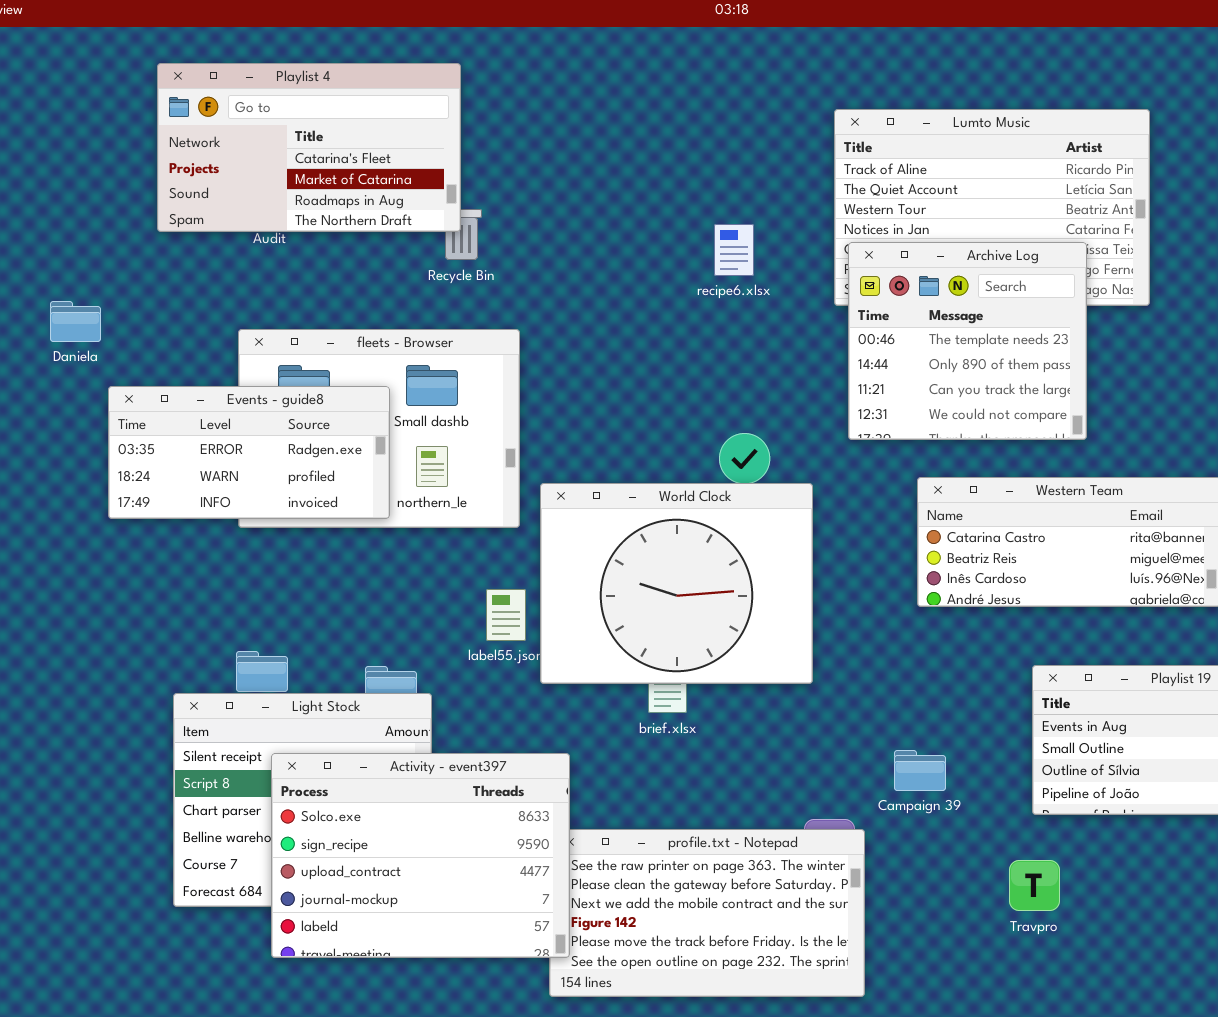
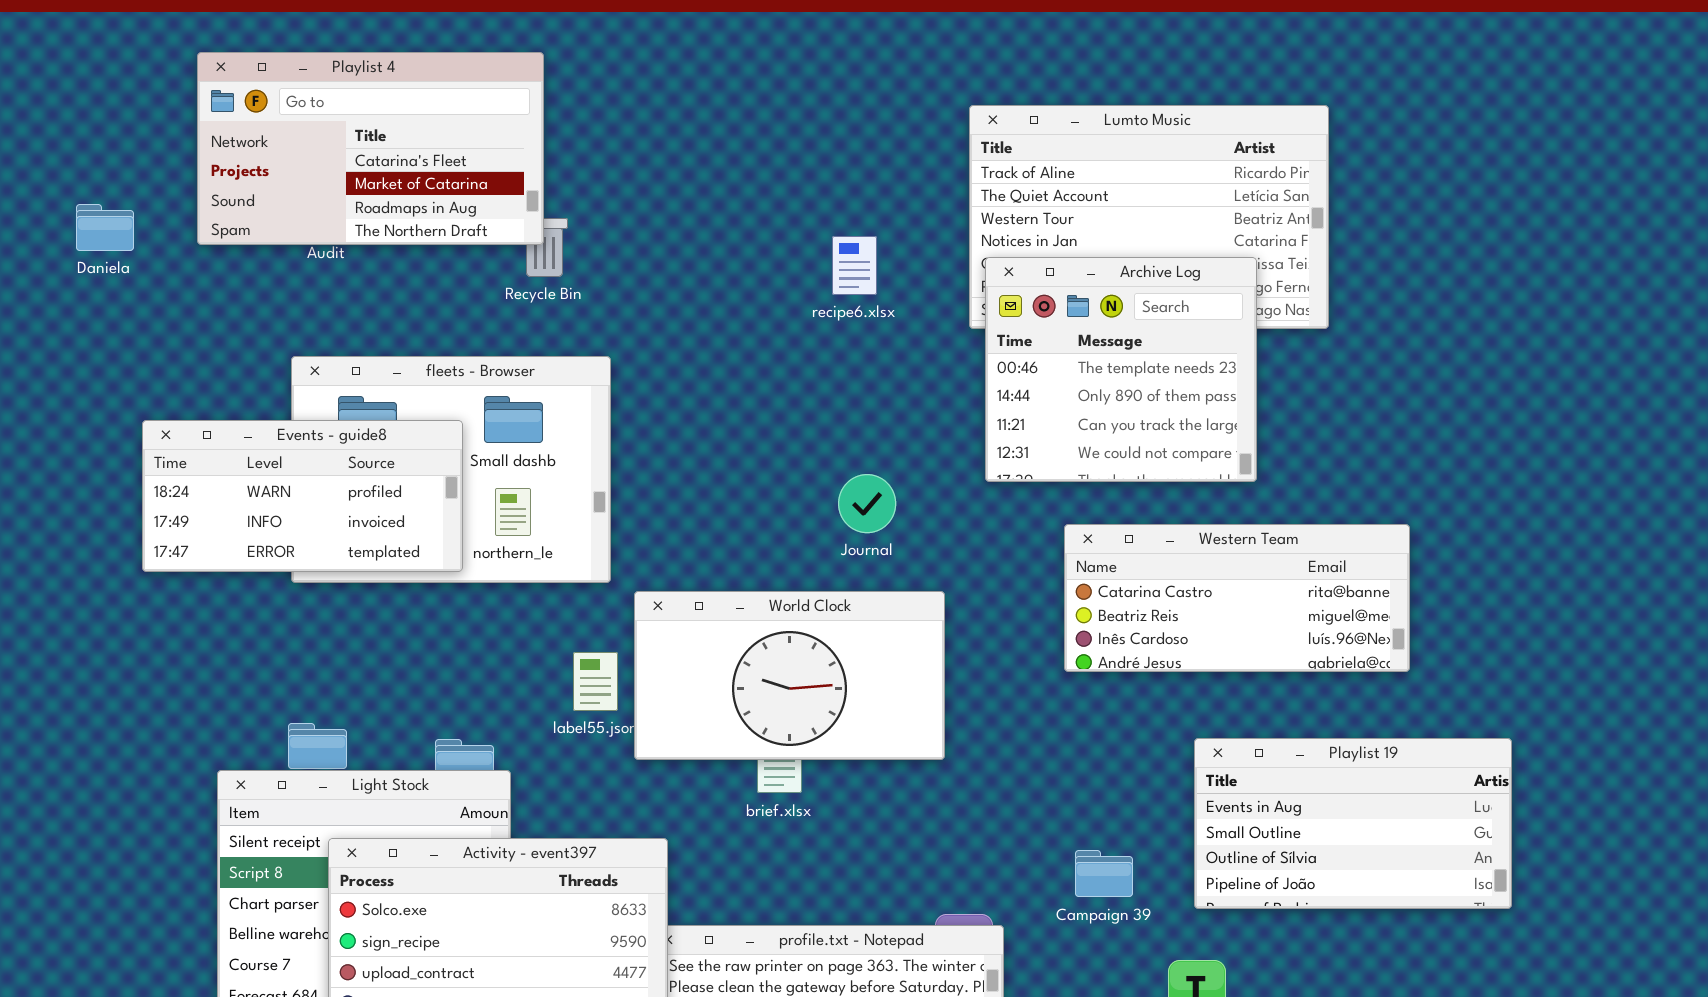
Daniela: [50,301,101,342] -> [76,204,134,251], moved
Events - guide8: [108,386,390,519] -> [142,420,463,572], scrolled down 1 row
World Clock: [540,483,813,684] -> [634,591,945,760], resized
Campaign 39: [894,750,946,791] -> [1075,850,1133,897], moved

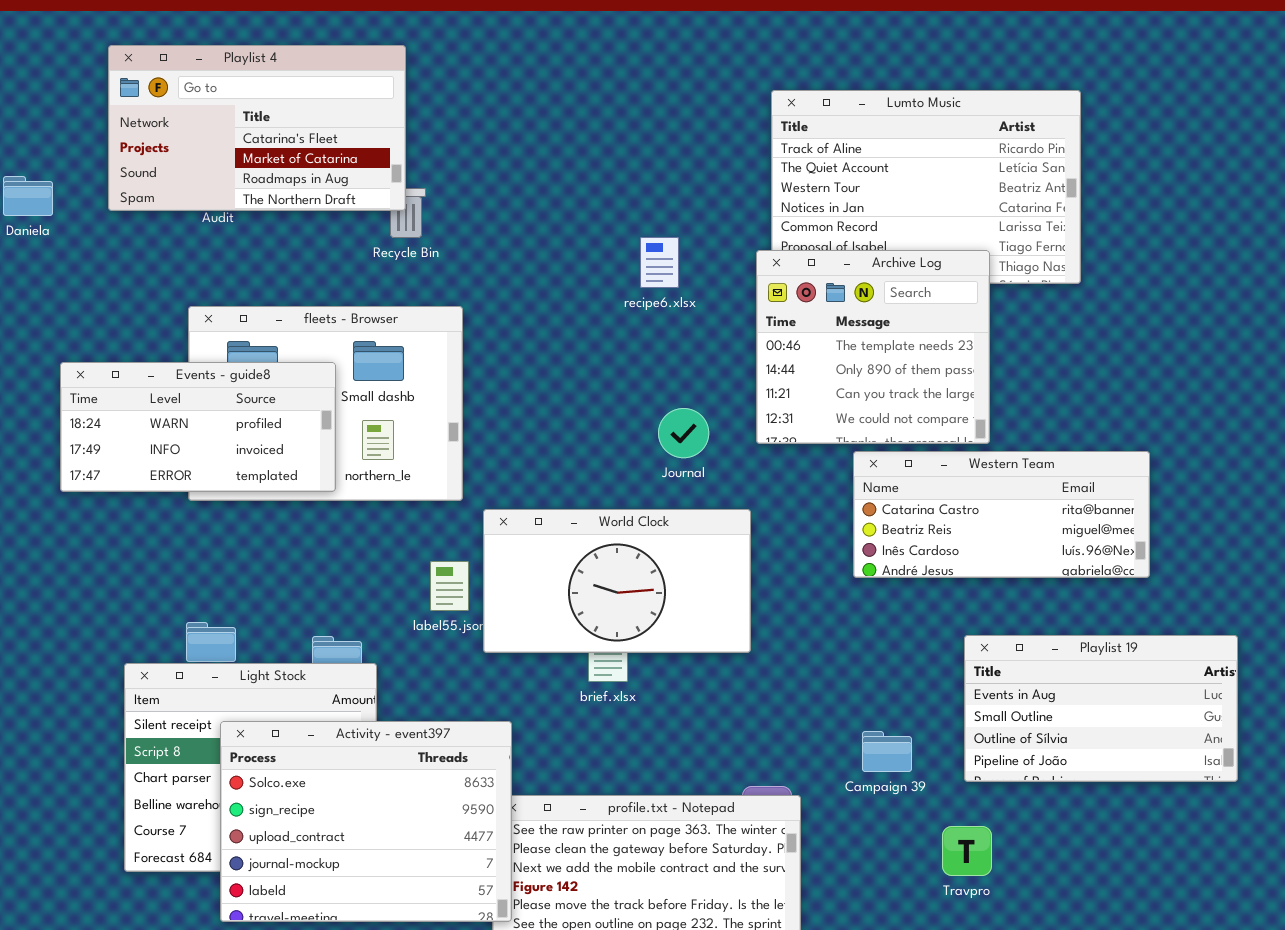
recipe6.xlsx: [832,236,877,295] -> [640,237,679,288], moved
Archive Log: [985,257,1257,482] -> [756,250,990,444], moved

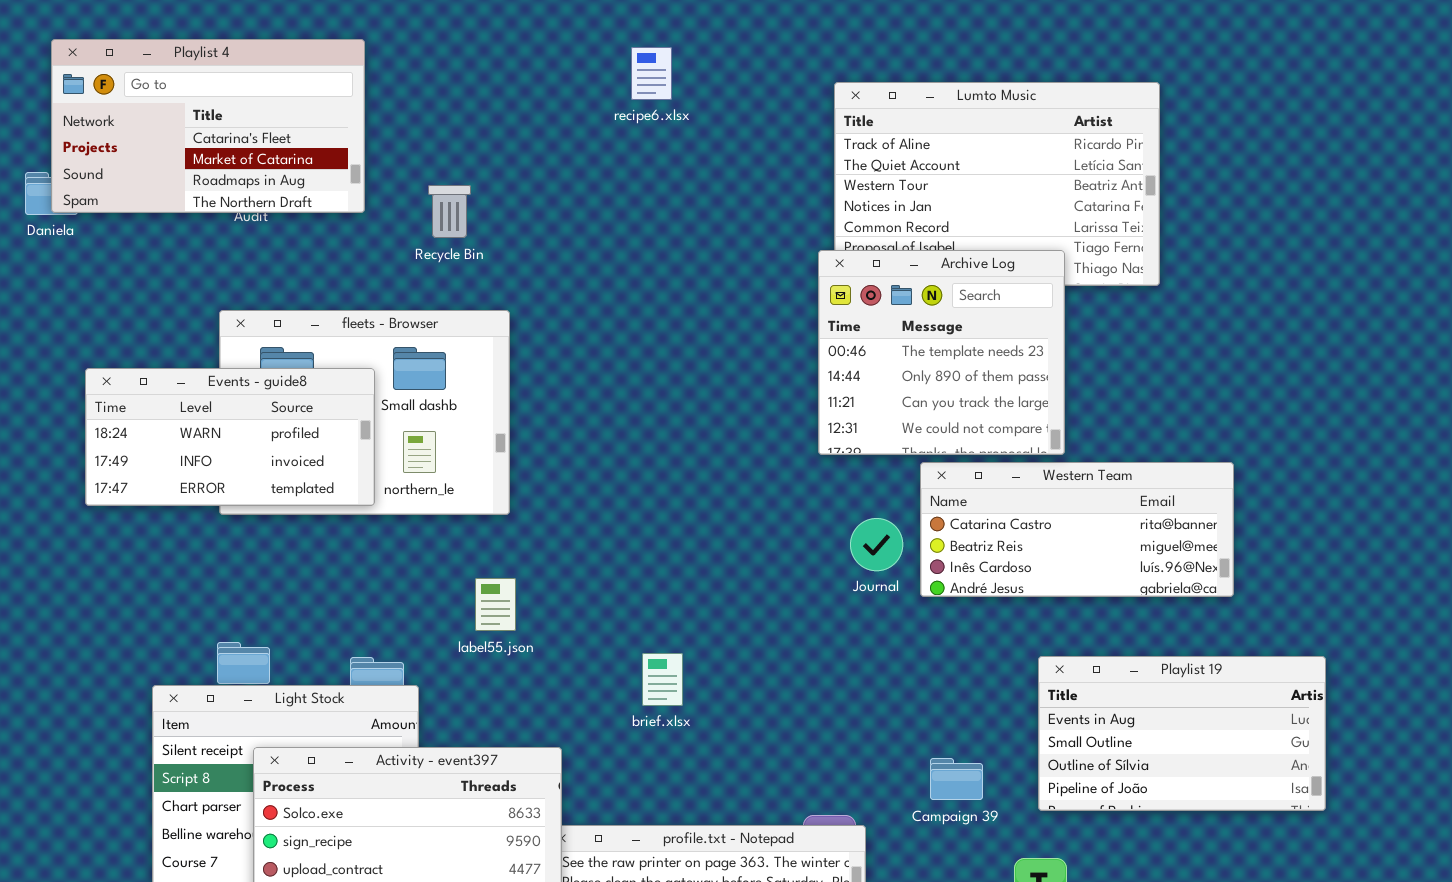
Playlist 4: [108,45,406,211] -> [51,39,365,213], moved
recipe6.xlsx: [640,237,679,288] -> [631,47,672,100], moved
Journal: [658,408,709,458] -> [850,518,903,571], moved
World Clock: [483,509,751,653] -> none, closed

